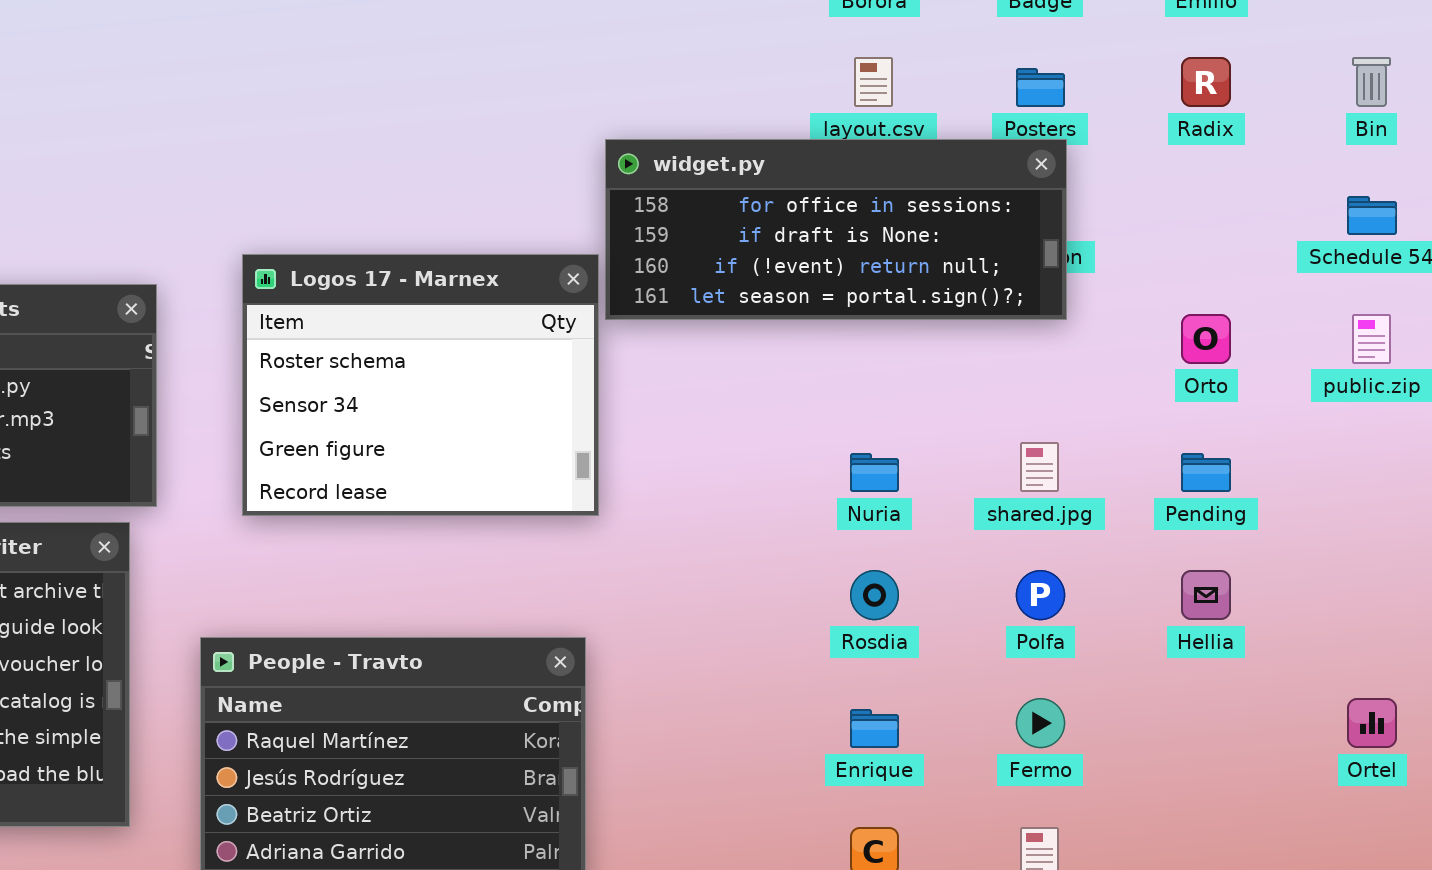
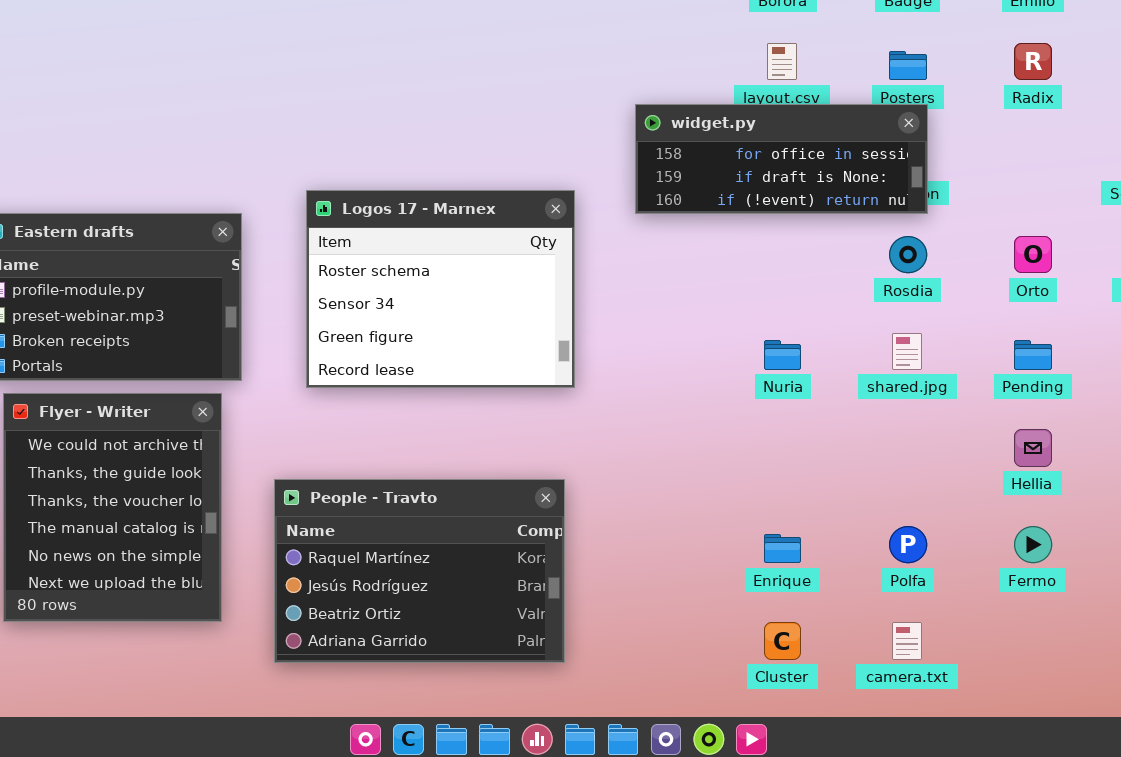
widget.py: [605,139,1067,320] -> [635,104,928,214], resized
Rosdia: [850,570,899,620] -> [889,236,927,273], moved
Polfa: [1016,570,1065,620] -> [889,526,927,563], moved
Fermo: [1016,698,1065,748] -> [1014,526,1052,563], moved

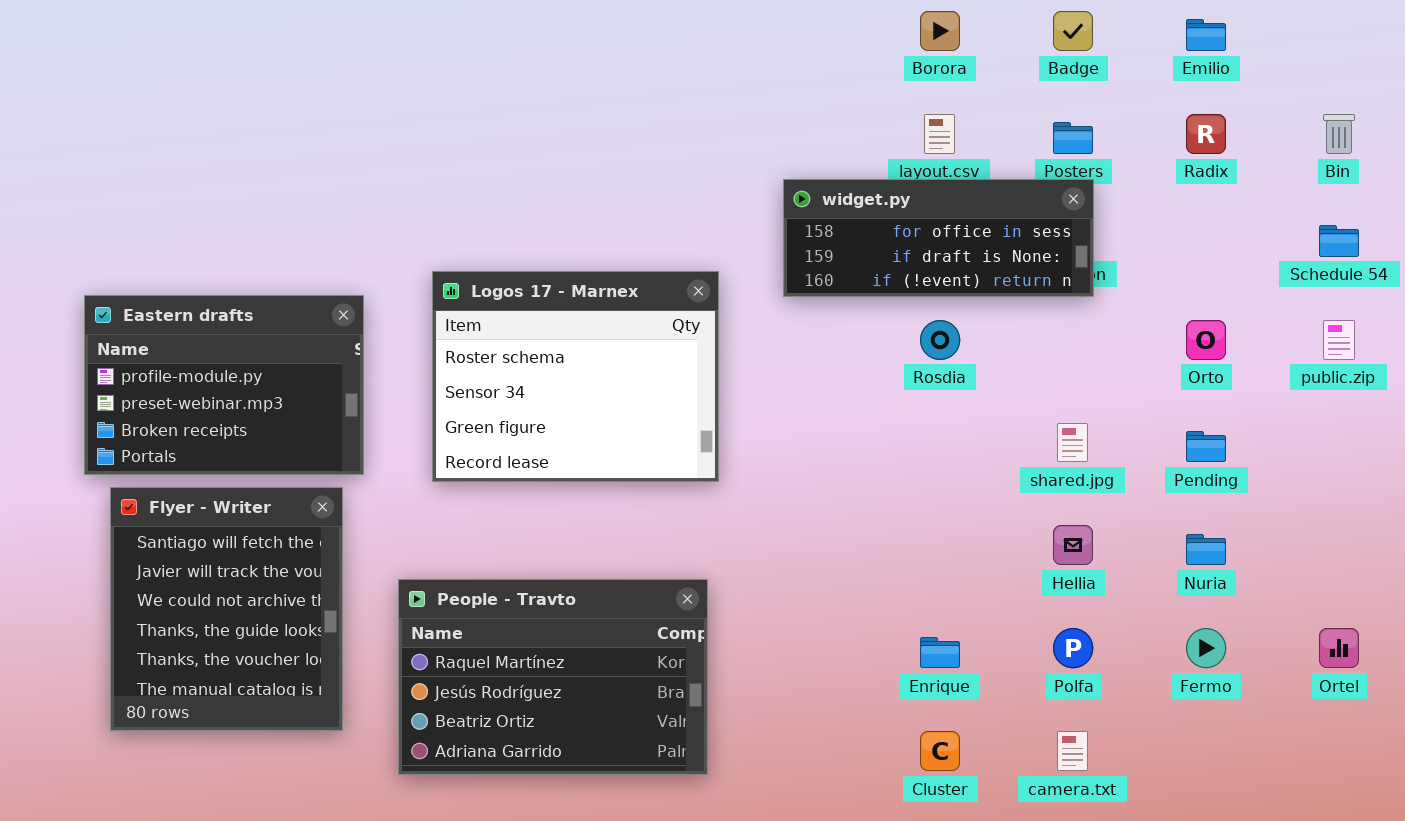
Rosdia: [889,236,927,273] -> [920,320,960,360], moved
Nuria: [764,340,801,370] -> [1186,534,1226,565], moved
Flyer - Writer: [3,393,222,622] -> [110,487,343,731], scrolled up 2 rows
Hellia: [1014,429,1052,467] -> [1053,525,1093,565], moved

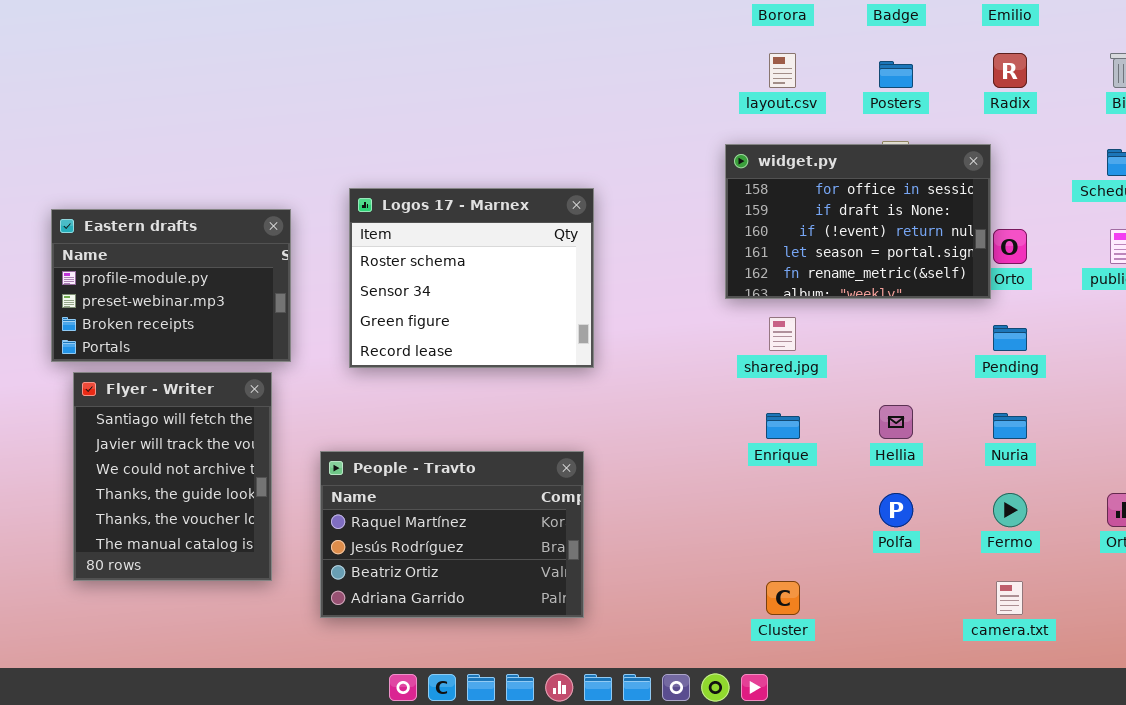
widget.py: [783,179,1094,297] -> [725,144,991,299], moved, resized
shared.jpg: [1057,423,1088,462] -> [769,317,796,351], moved
Enrique: [920,637,960,668] -> [766,413,800,439], moved
camera.txt: [1057,731,1088,771] -> [996,581,1023,615], moved

